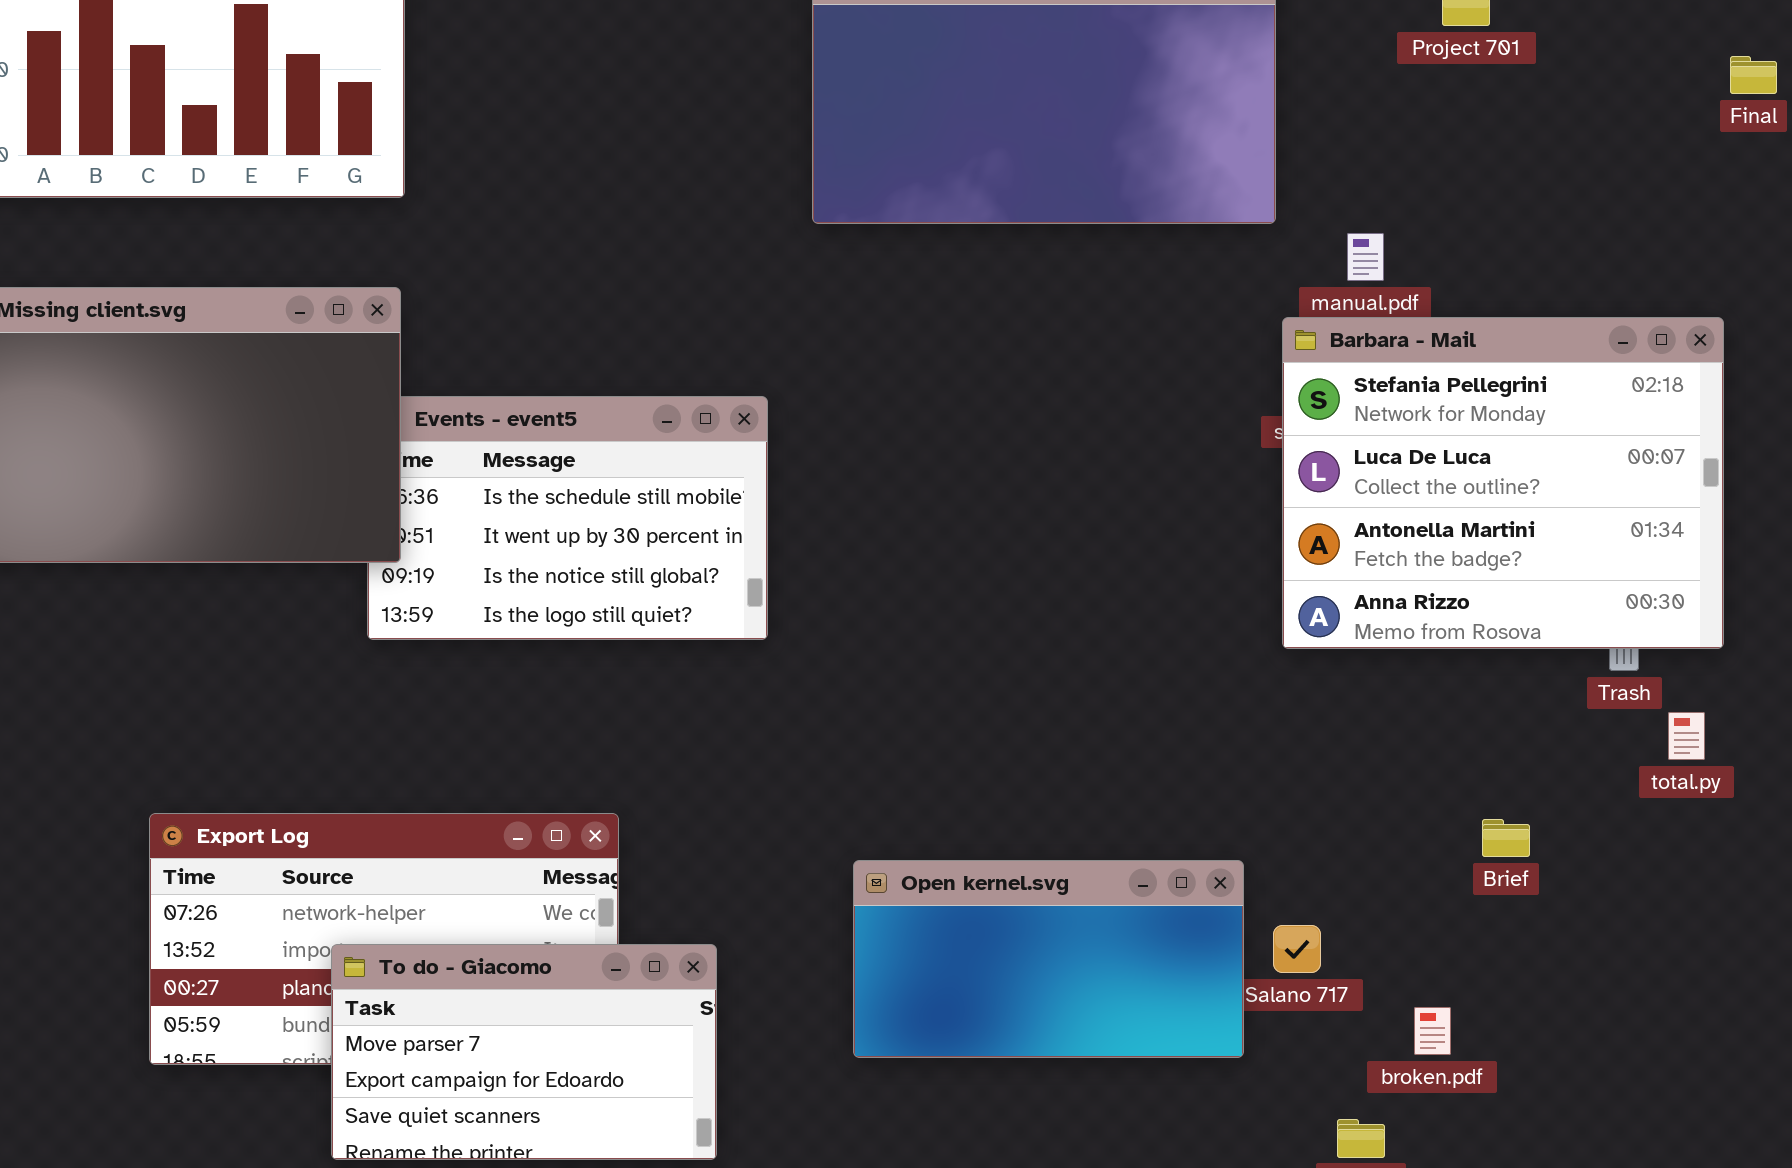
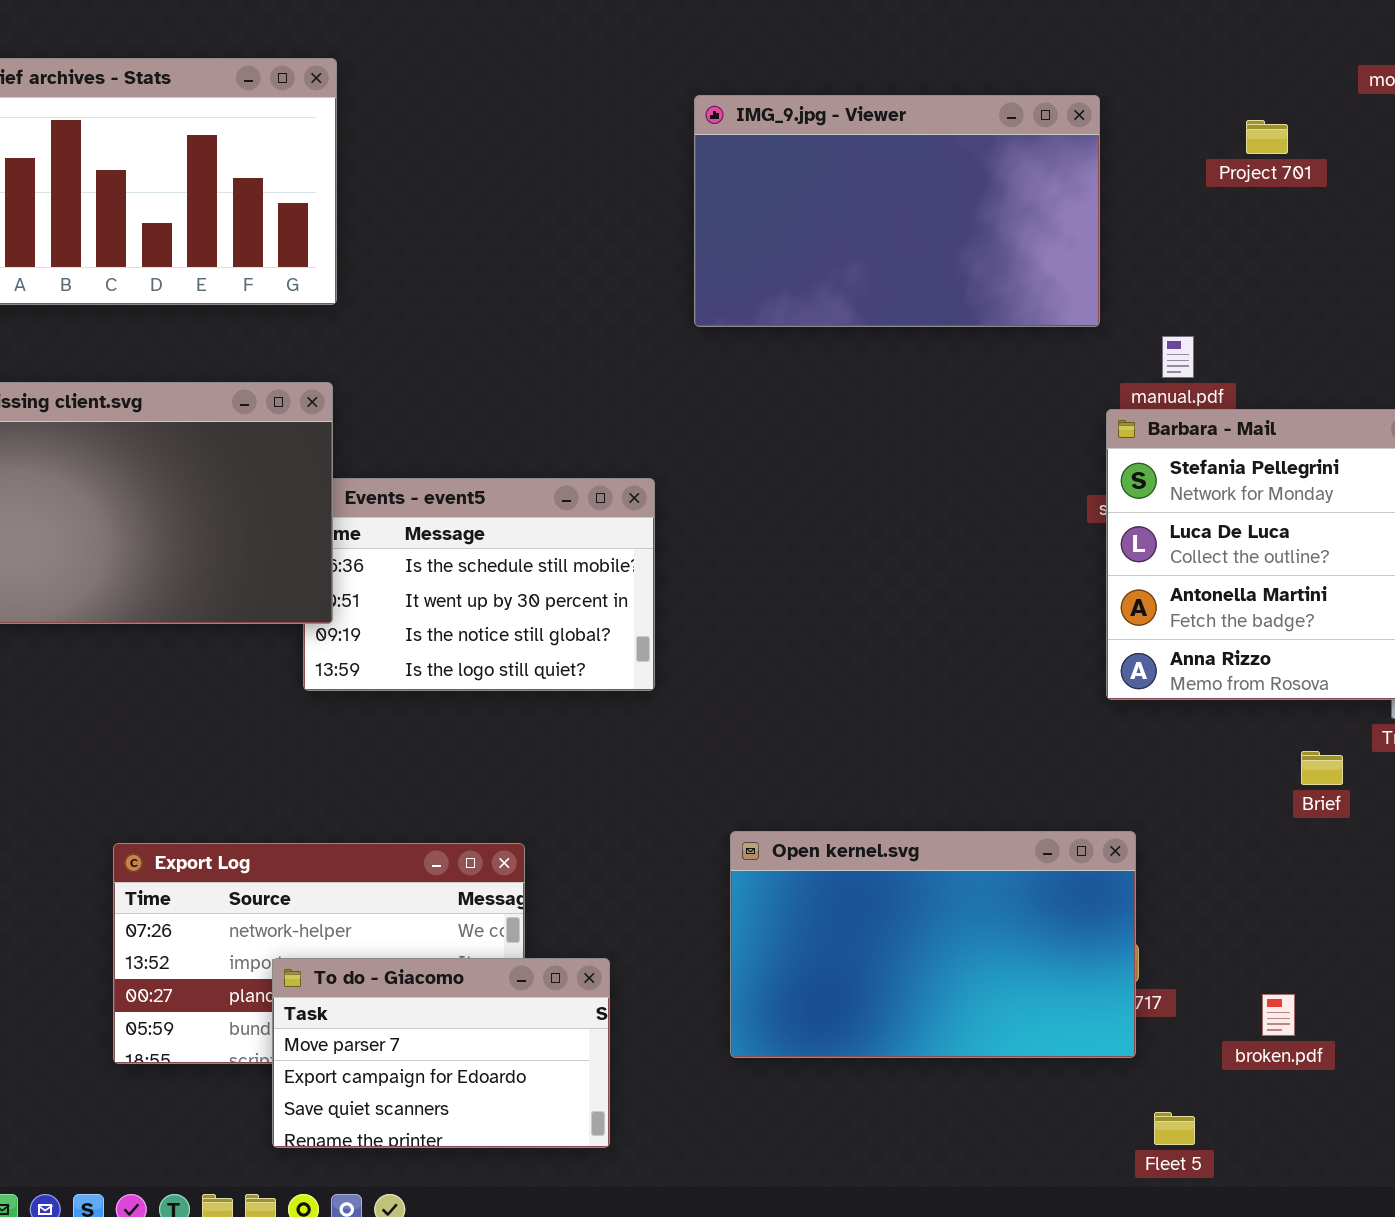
Brief: [1482,819,1530,857] -> [1301,751,1343,785], moved
Open kernel.svg: [853,860,1244,1058] -> [730,831,1136,1058], resized
broken.pdf: [1414,1007,1451,1055] -> [1262,994,1295,1036], moved

